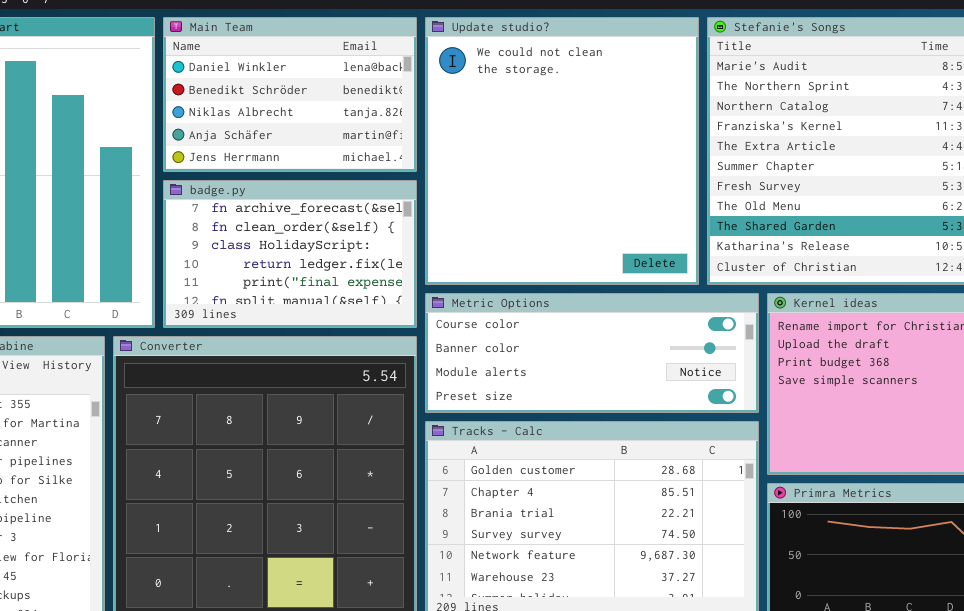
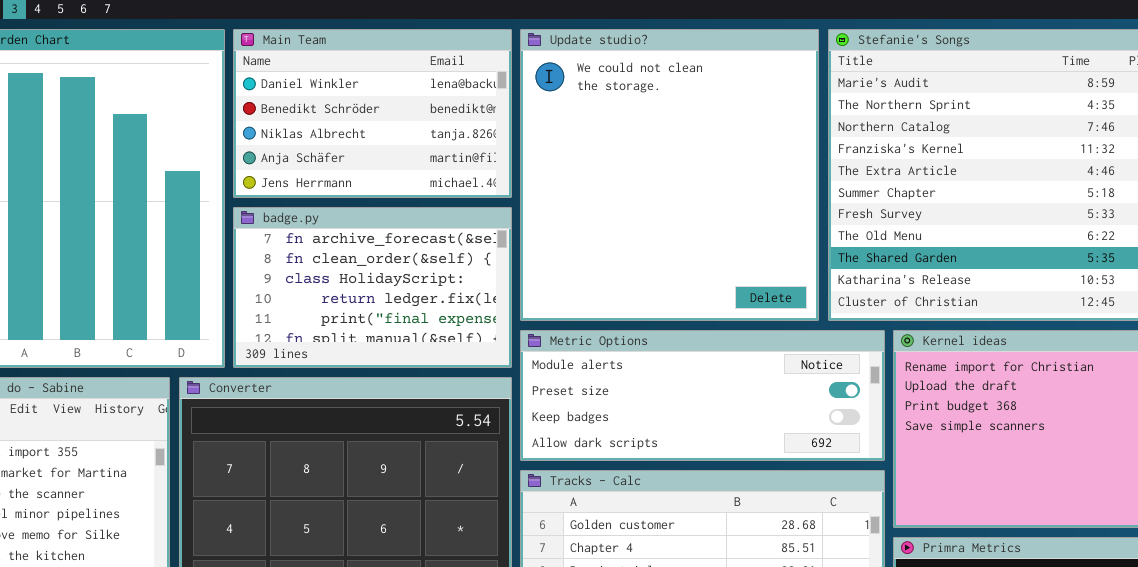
Metric Options: [425,293,759,413] -> [520,330,885,461], scrolled down 2 rows

